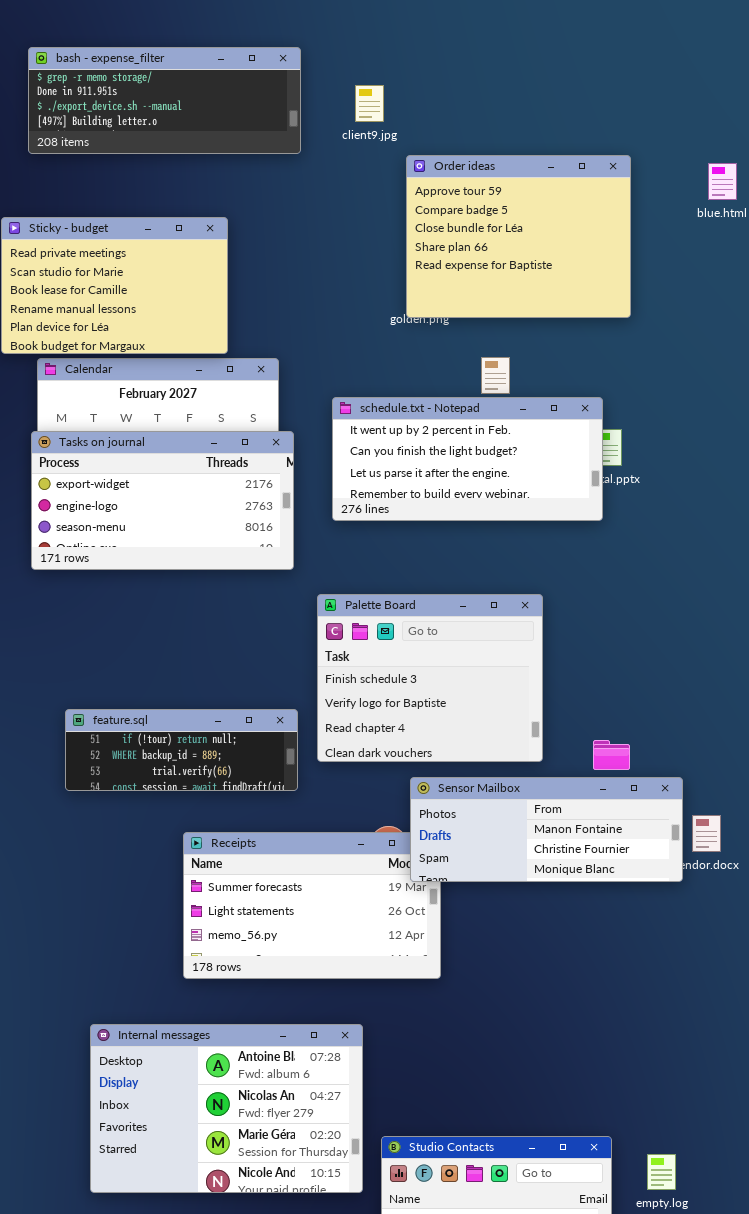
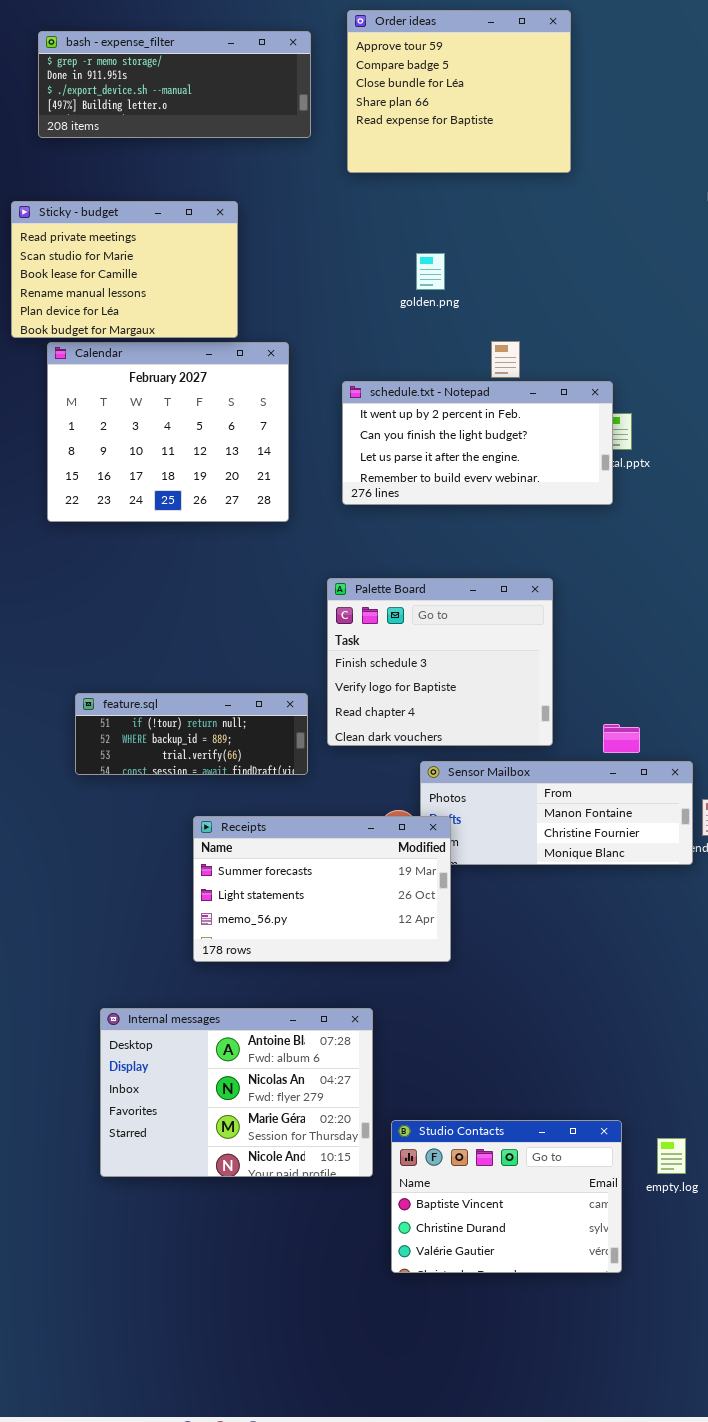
Order ideas: [406,155,631,318] -> [347,10,571,173], moved
Tasks on journal: [31,431,294,570] -> none, closed
Receipts: [183,832,441,979] -> [193,816,451,962], raised

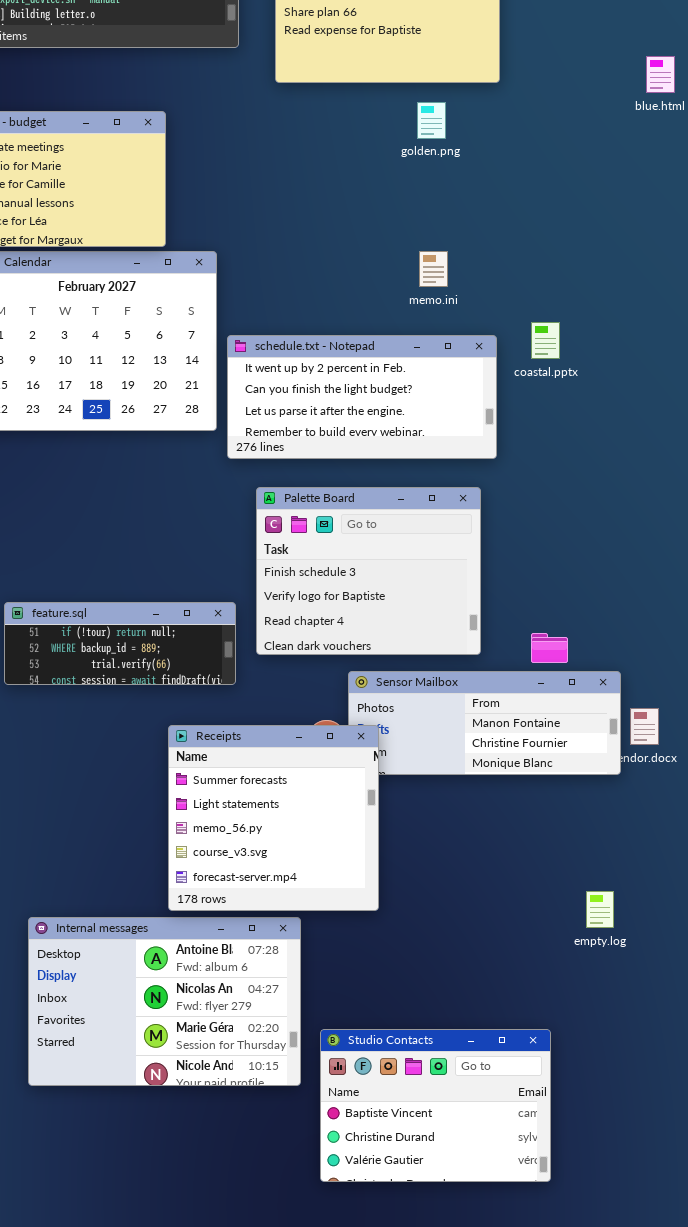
golden.png: [416,253,445,290] -> [417,102,446,139], moved
schedule.txt - Notepad: [342,381,613,505] -> [227,335,497,459], moved
Receipts: [193,816,451,962] -> [168,725,379,911], resized
empty.log: [657,1138,686,1174] -> [586,891,614,928], moved

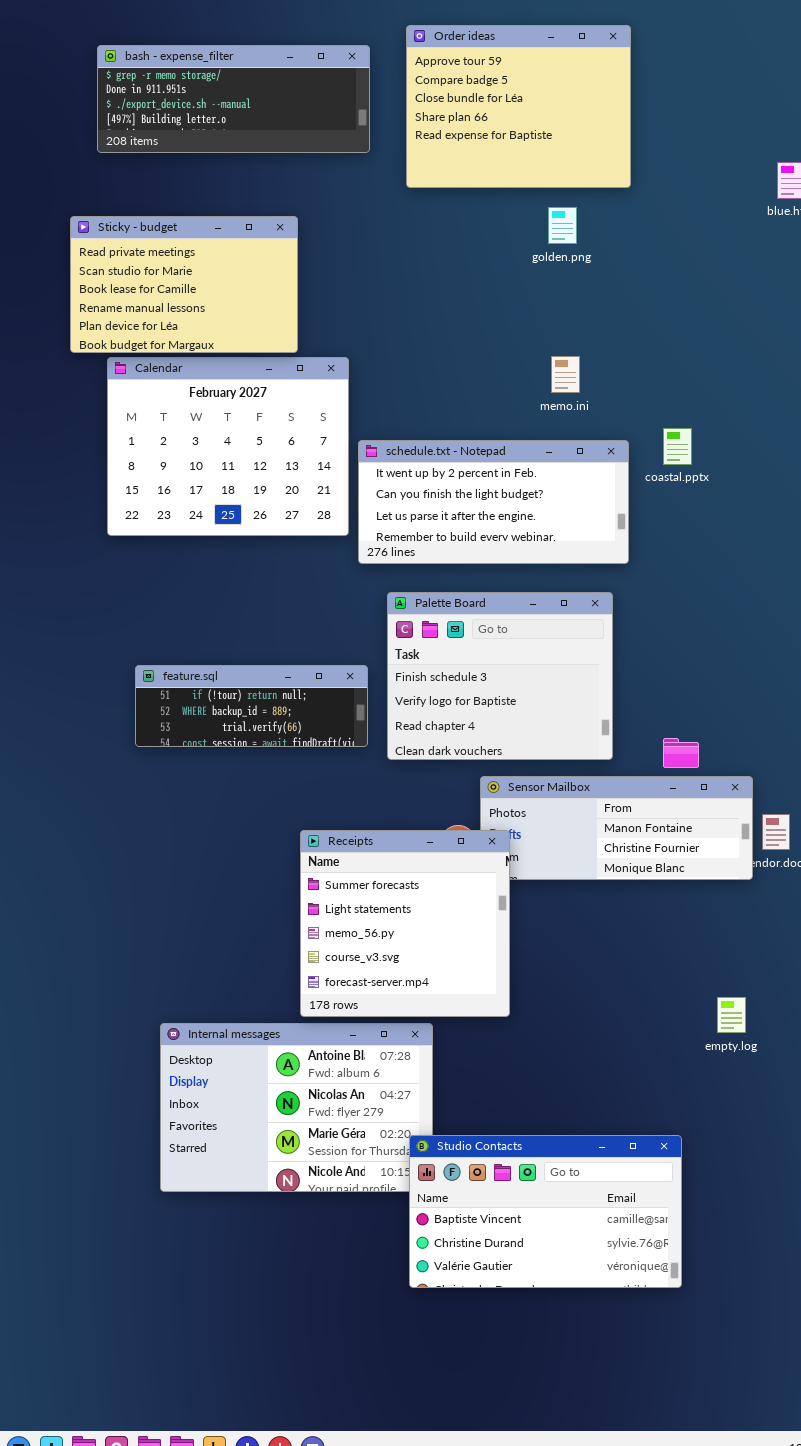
feature.sql: [4,602,236,685] -> [135,665,368,747], moved
Studio Contacts: [320,1029,551,1182] -> [409,1135,682,1288], resized

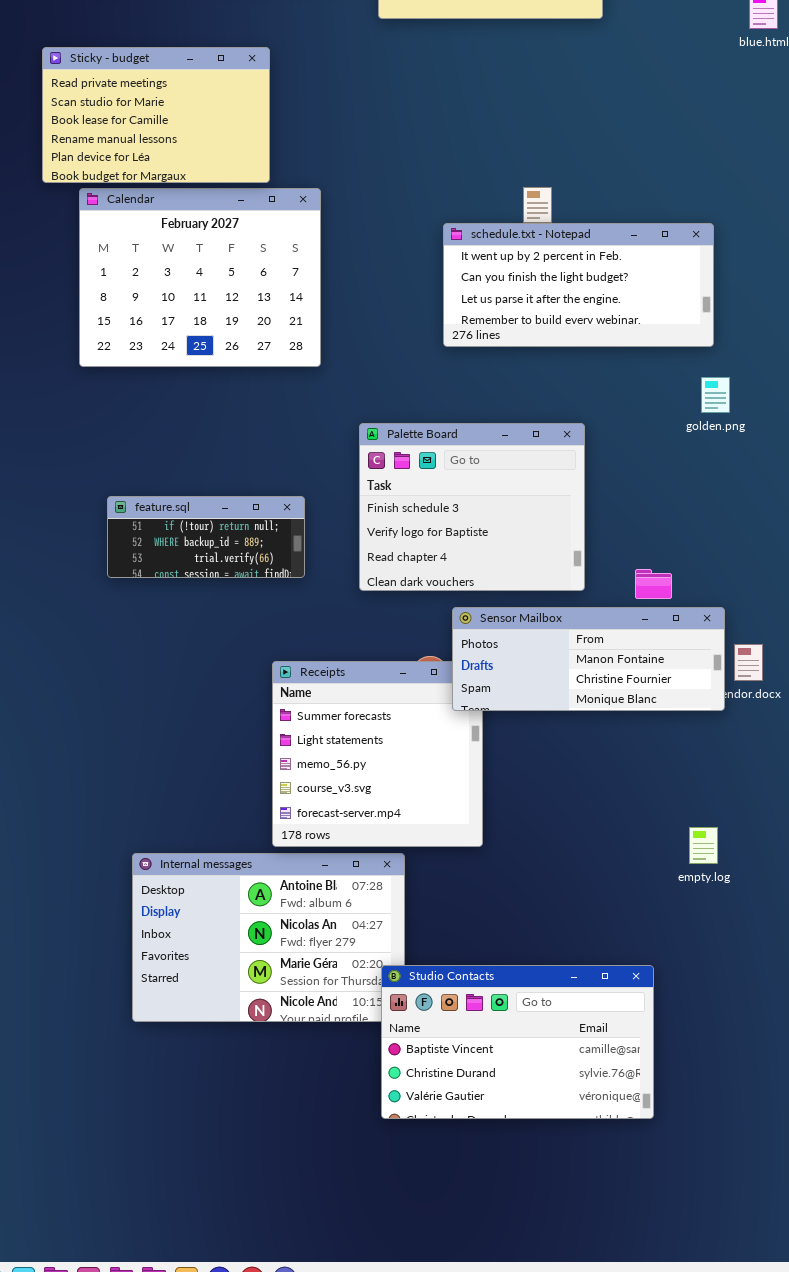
golden.png: [548,207,577,244] -> [701,377,730,413], moved
schedule.txt - Notepad: [358,440,629,564] -> [443,223,714,347], moved
feature.sql: [135,665,368,747] -> [107,496,305,578], resized
Sensor Mailbox: [480,776,753,880] -> [452,607,725,711], raised

